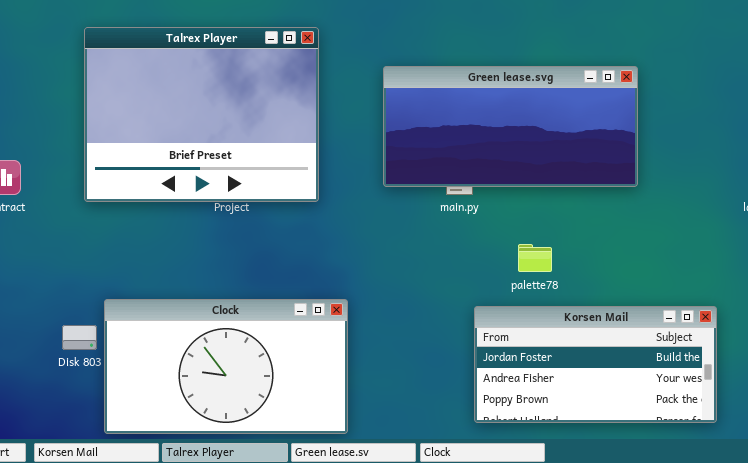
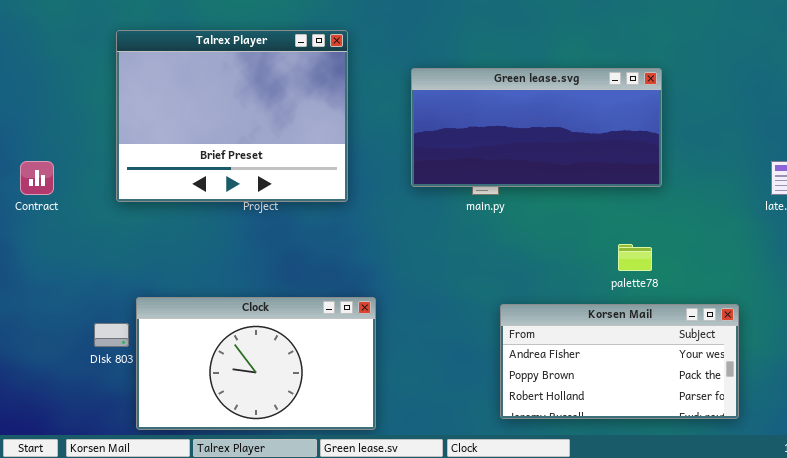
palette78: [518,244,552,272] -> [618,244,652,271], moved
Korsen Mail: [474,306,717,423] -> [500,304,739,419], scrolled down 1 row

